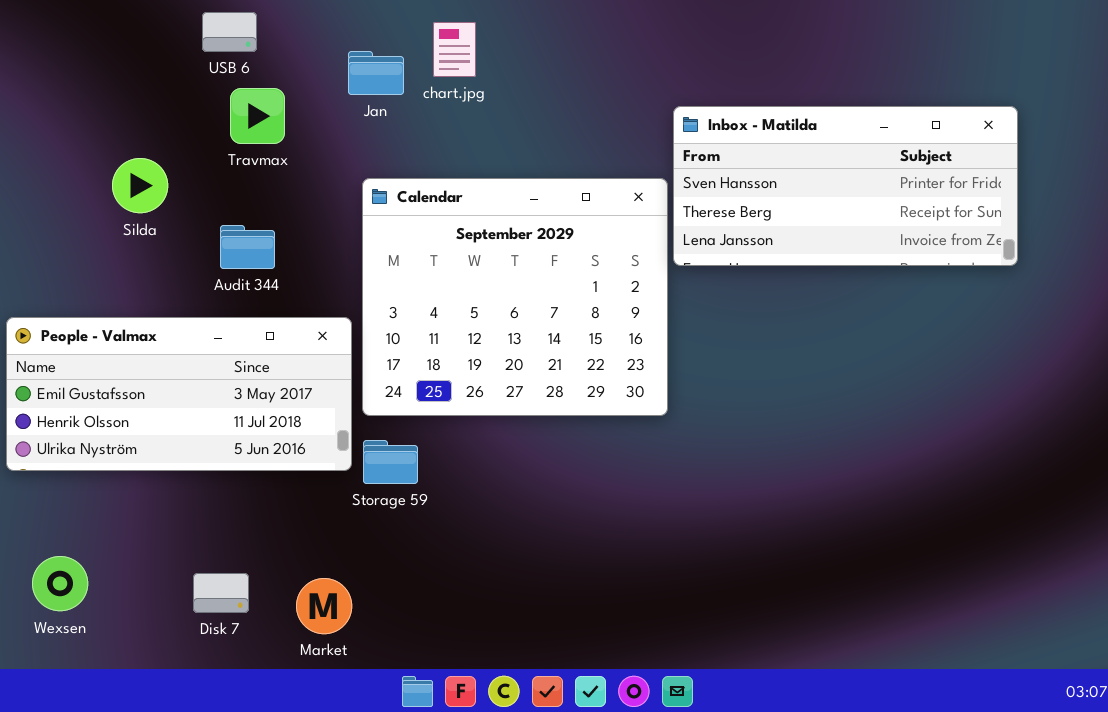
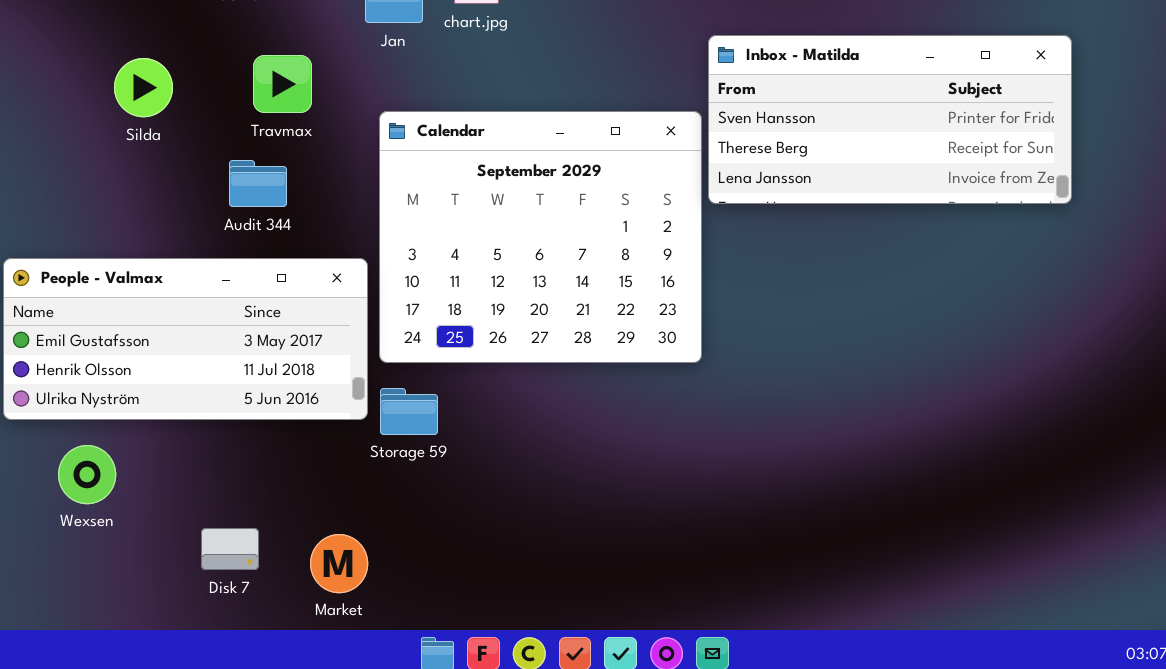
Travmax: [230,88,285,144] -> [253,55,312,113], moved
Silda: [112,158,168,213] -> [114,58,173,117], moved
Wexsen: [32,556,88,611] -> [58,445,116,504], moved

